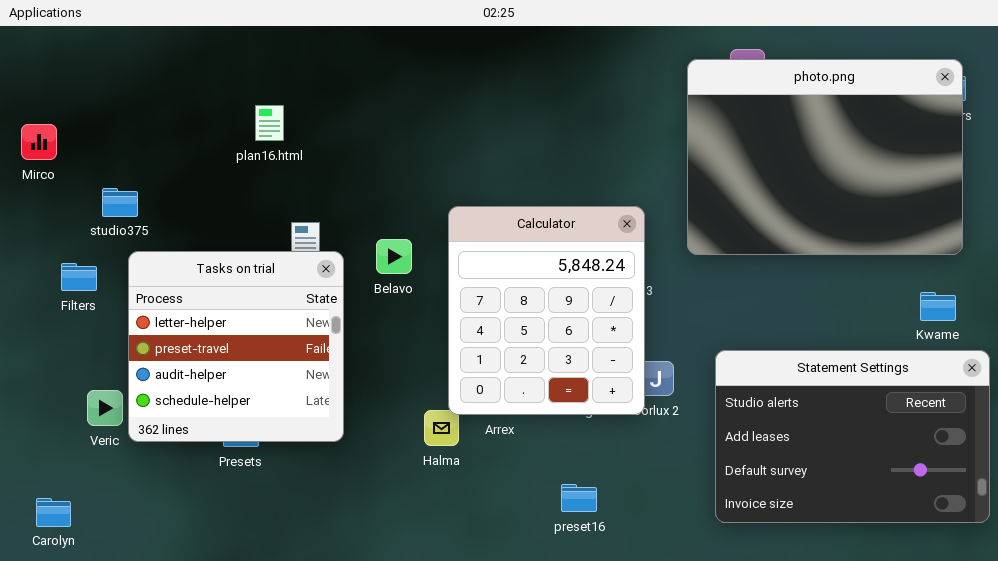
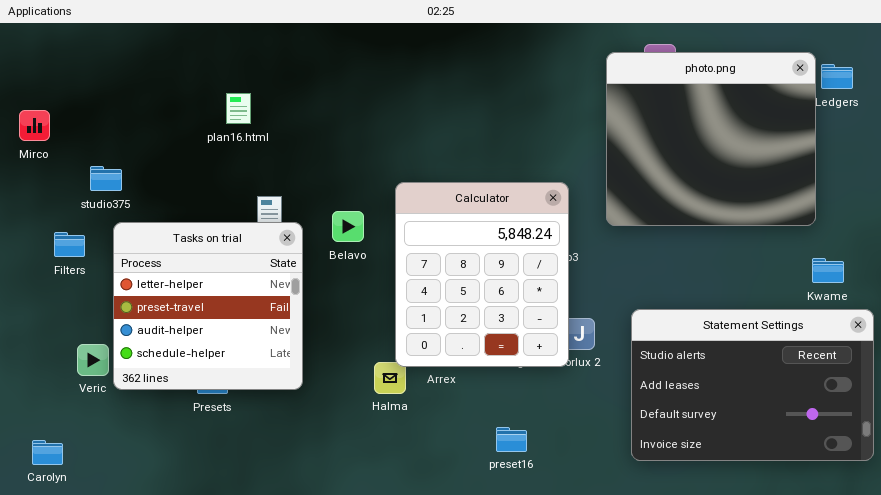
photo.png: [687,59,963,255] -> [606,52,816,226], resized

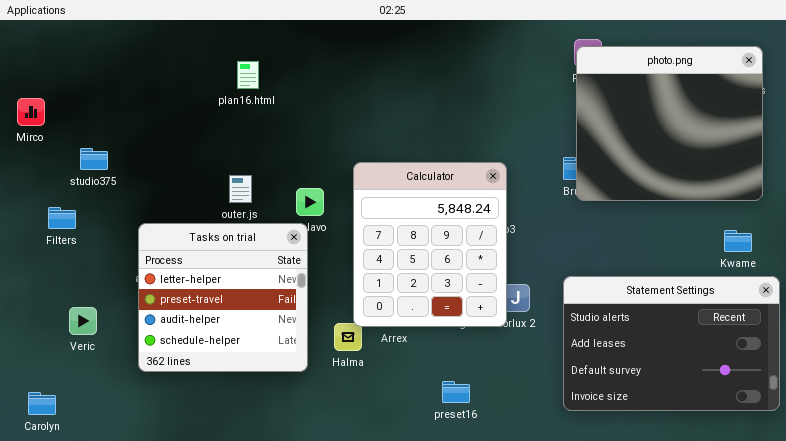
photo.png: [606,52,816,226] -> [576,46,763,201], moved
plan16.html: [226,93,251,124] -> [237,61,259,89], moved
Tasks on trial: [113,222,303,390] -> [138,223,308,372], moved

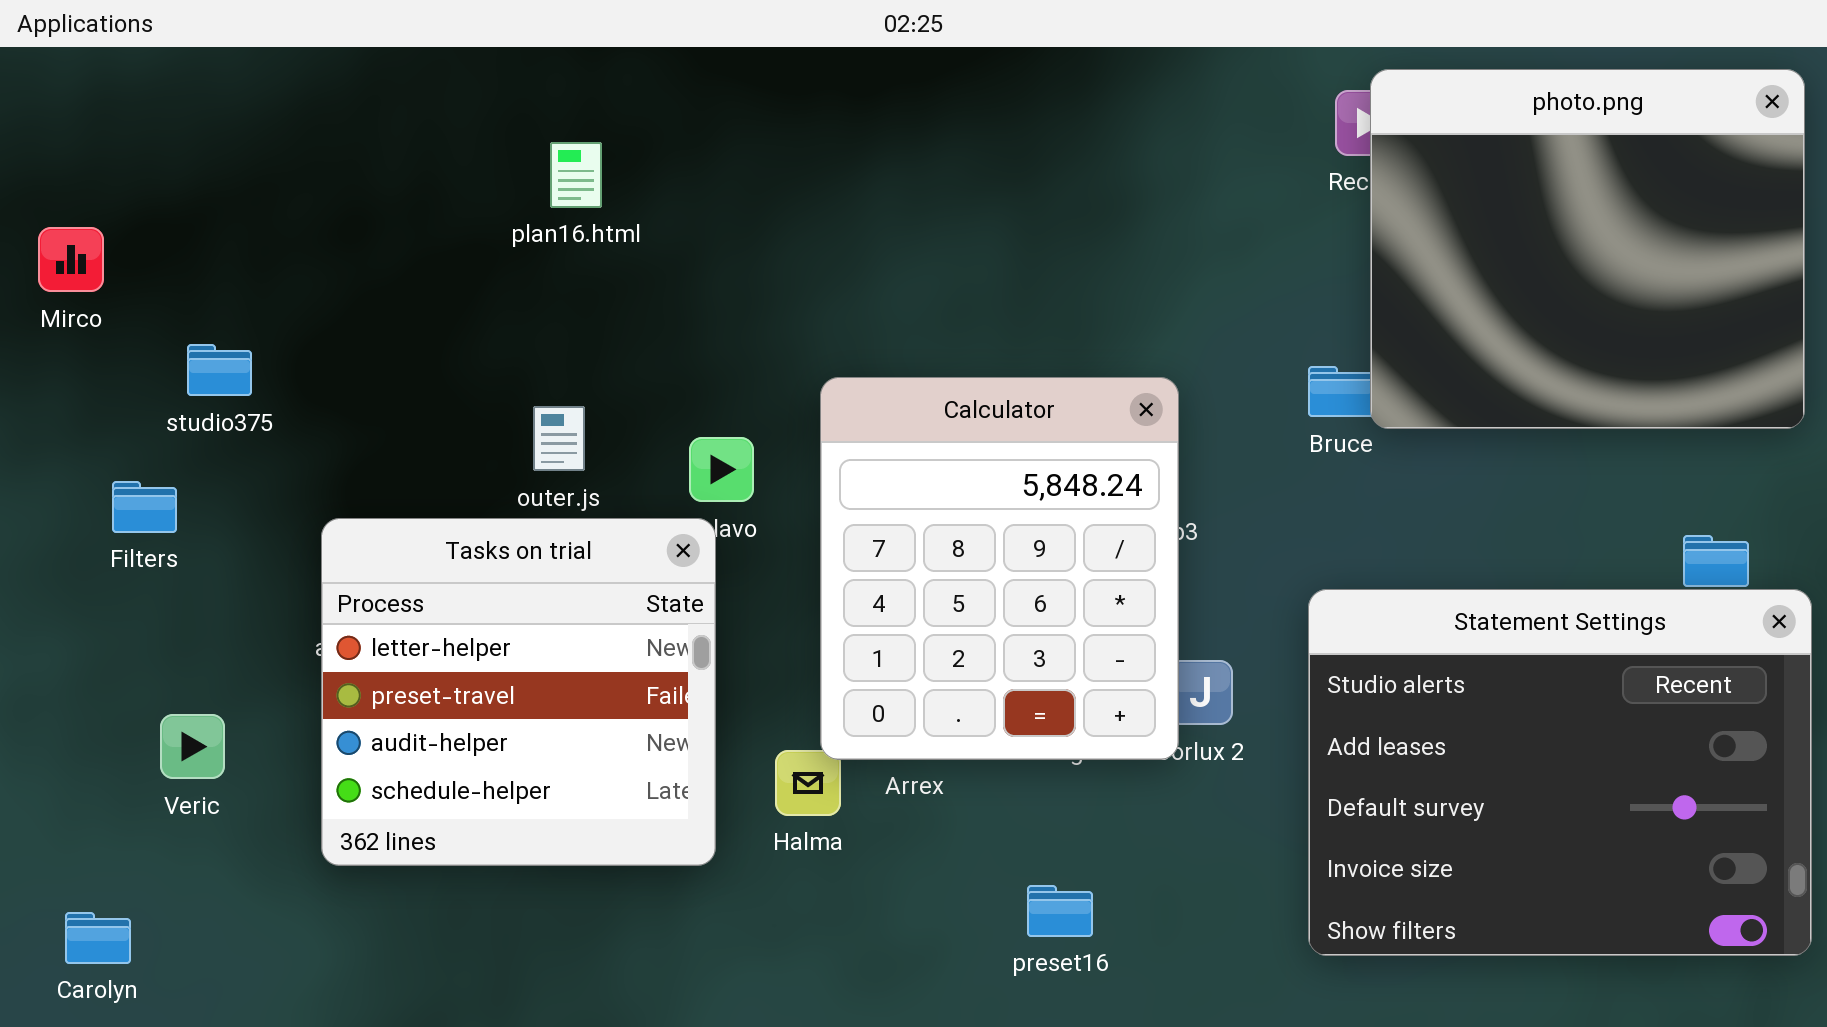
photo.png: [576,46,763,201] -> [1370,69,1805,429], moved
Statement Settings: [563,276,780,411] -> [1308,589,1812,956], resized

